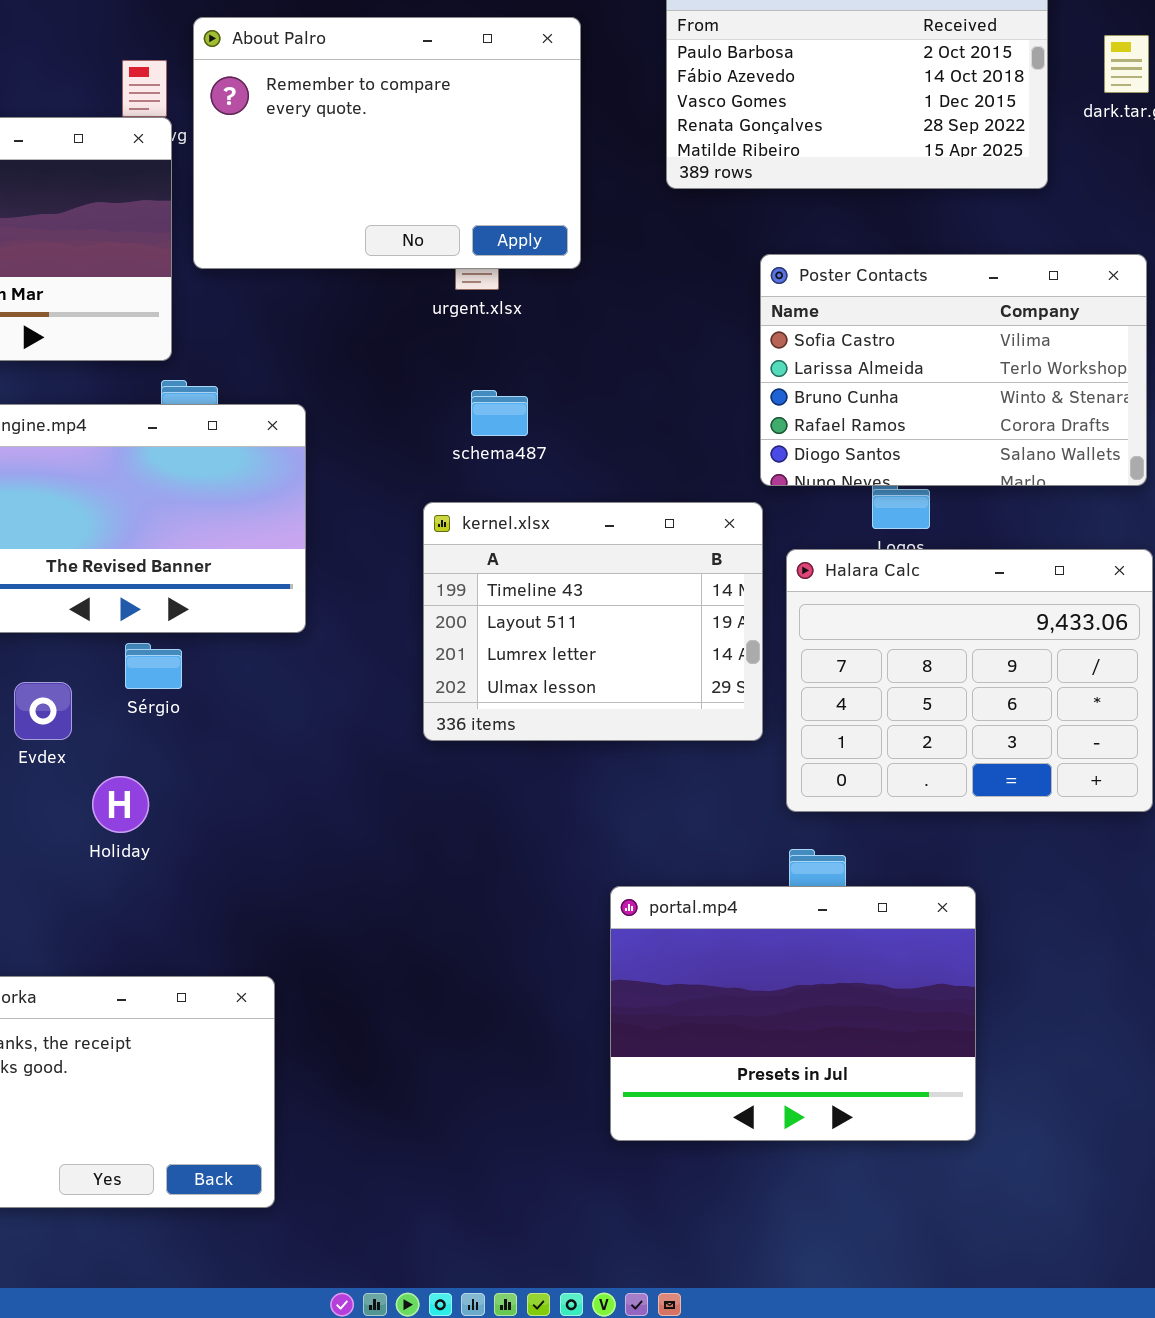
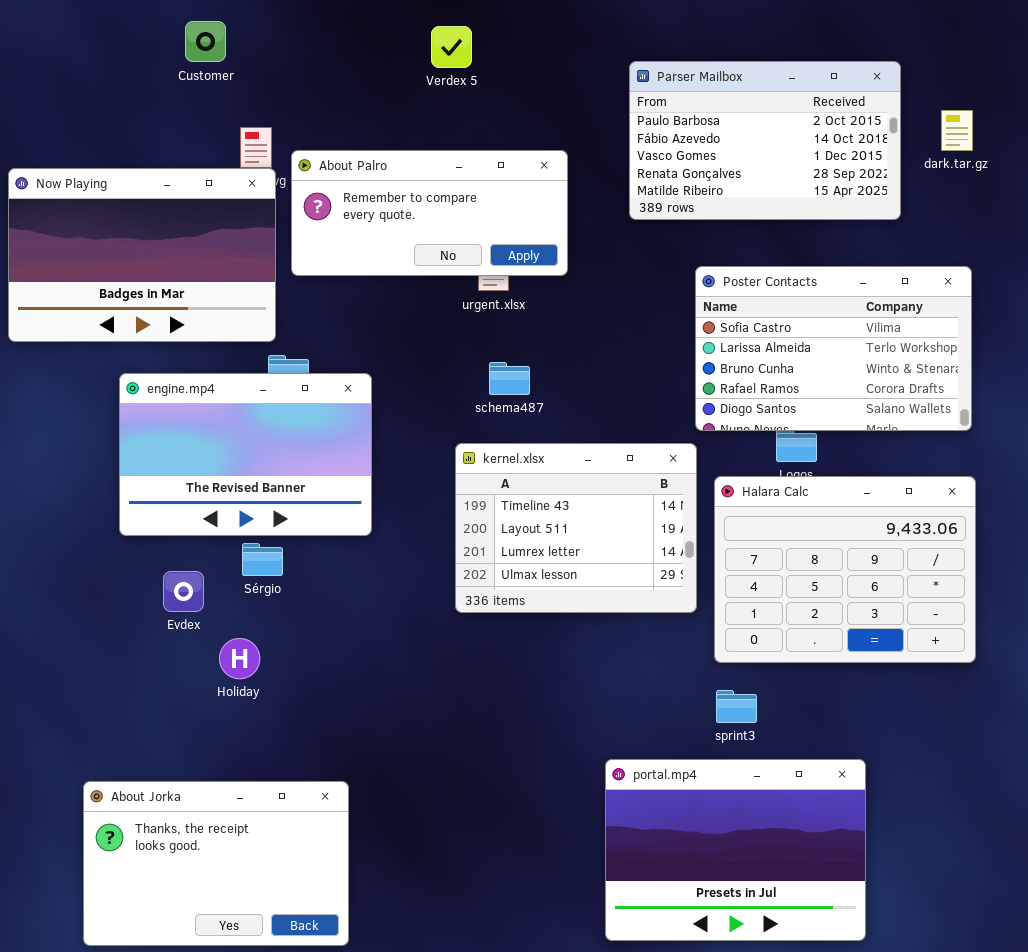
About Palro: [193,17,581,269] -> [291,150,568,276], resized
portal.mp4: [610,886,976,1141] -> [605,759,866,941], moved

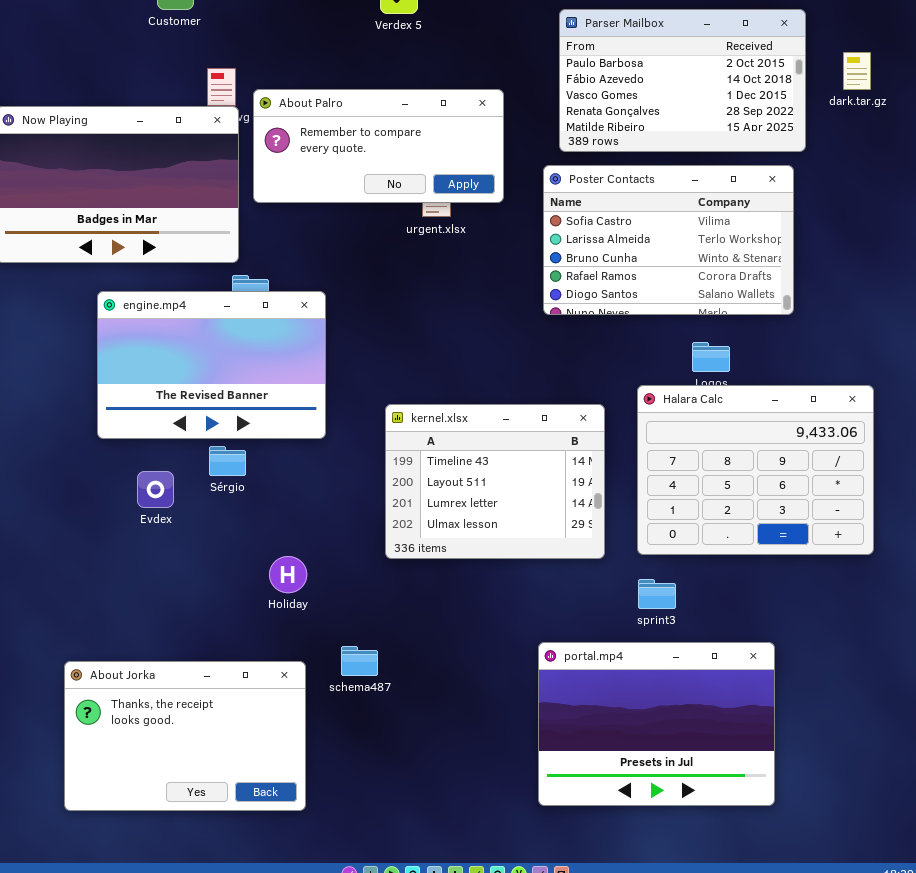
Poster Contacts: [695,266,972,431] -> [543,165,794,315], moved
schema487: [489,362,530,395] -> [341,646,378,676], moved
kernel.xlsx: [455,443,697,613] -> [385,404,605,559], moved
Holiday: [219,638,260,679] -> [269,556,307,593], moved

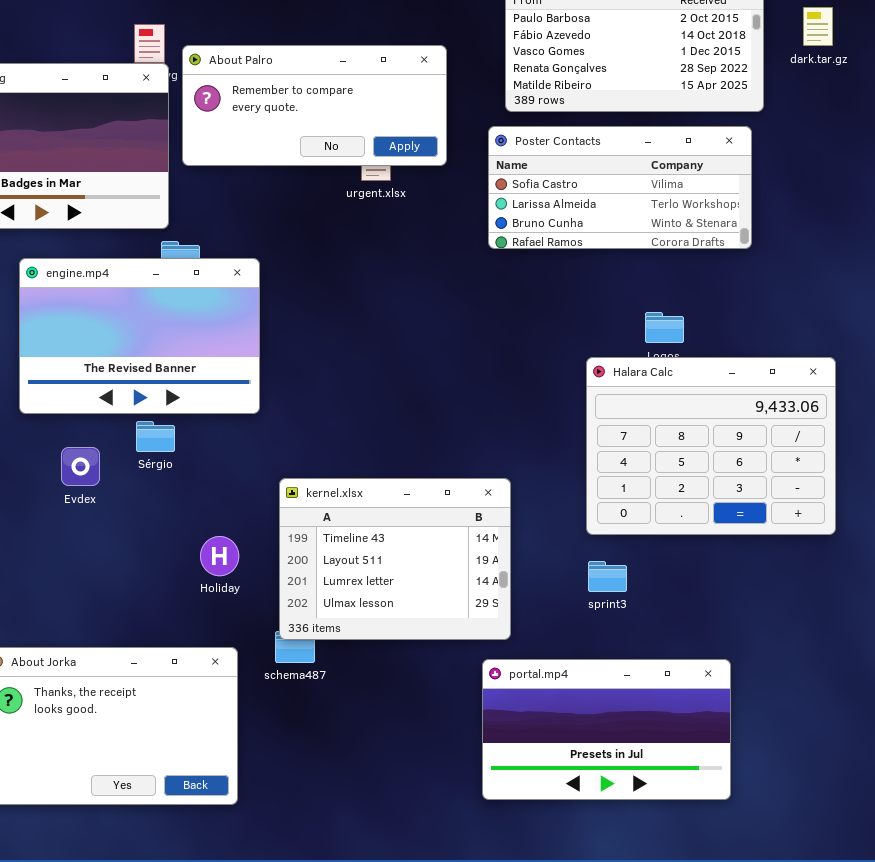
Poster Contacts: [543,165,794,315] -> [488,126,752,249], resized
kernel.xlsx: [385,404,605,559] -> [279,478,511,640], moved
portal.mp4: [538,642,775,806] -> [482,659,731,800], resized

